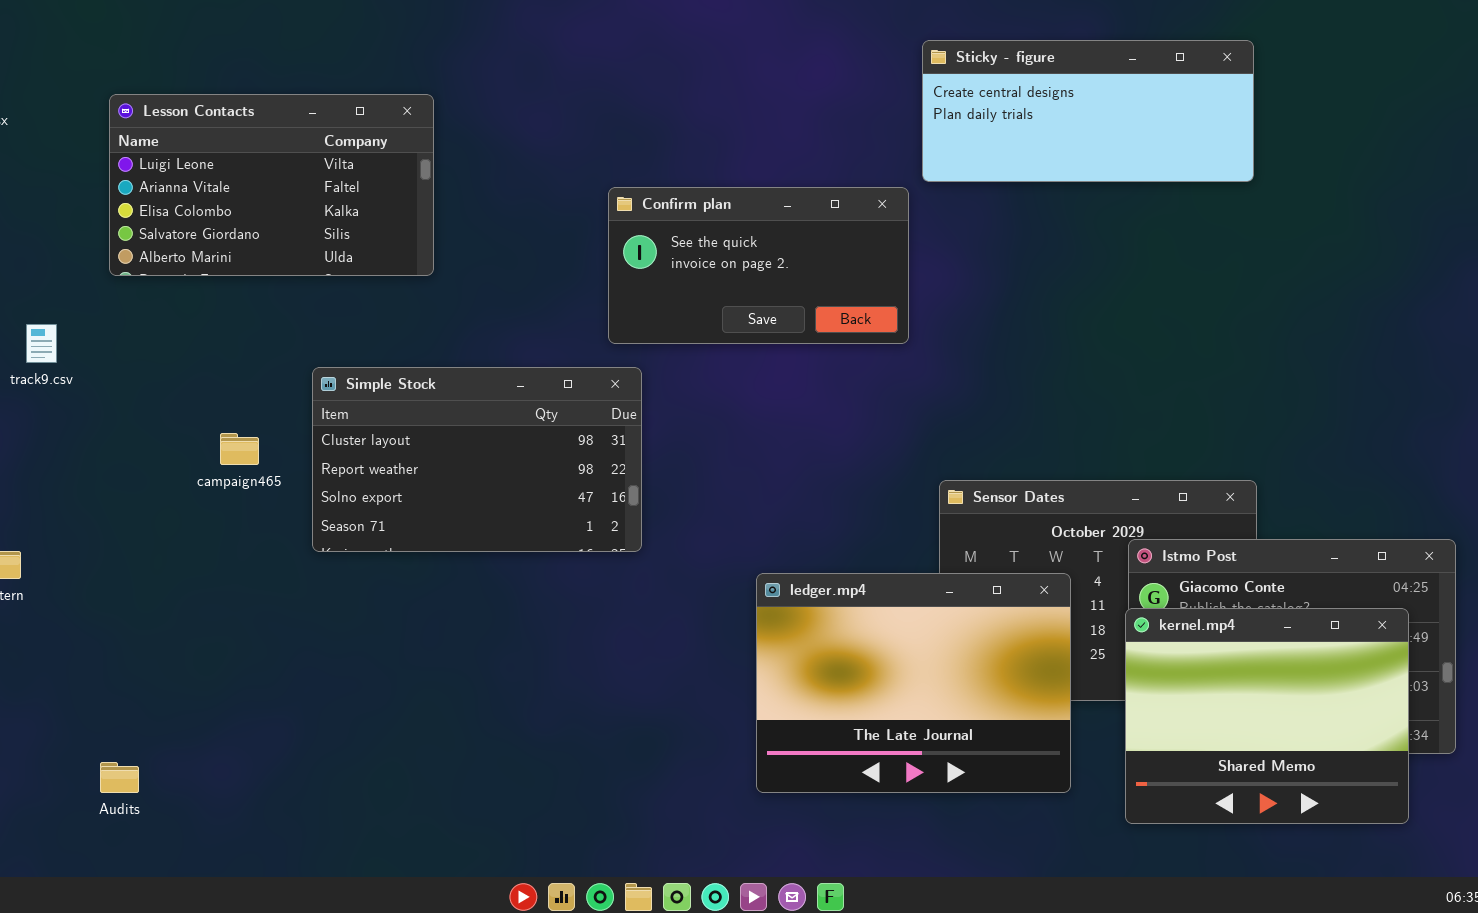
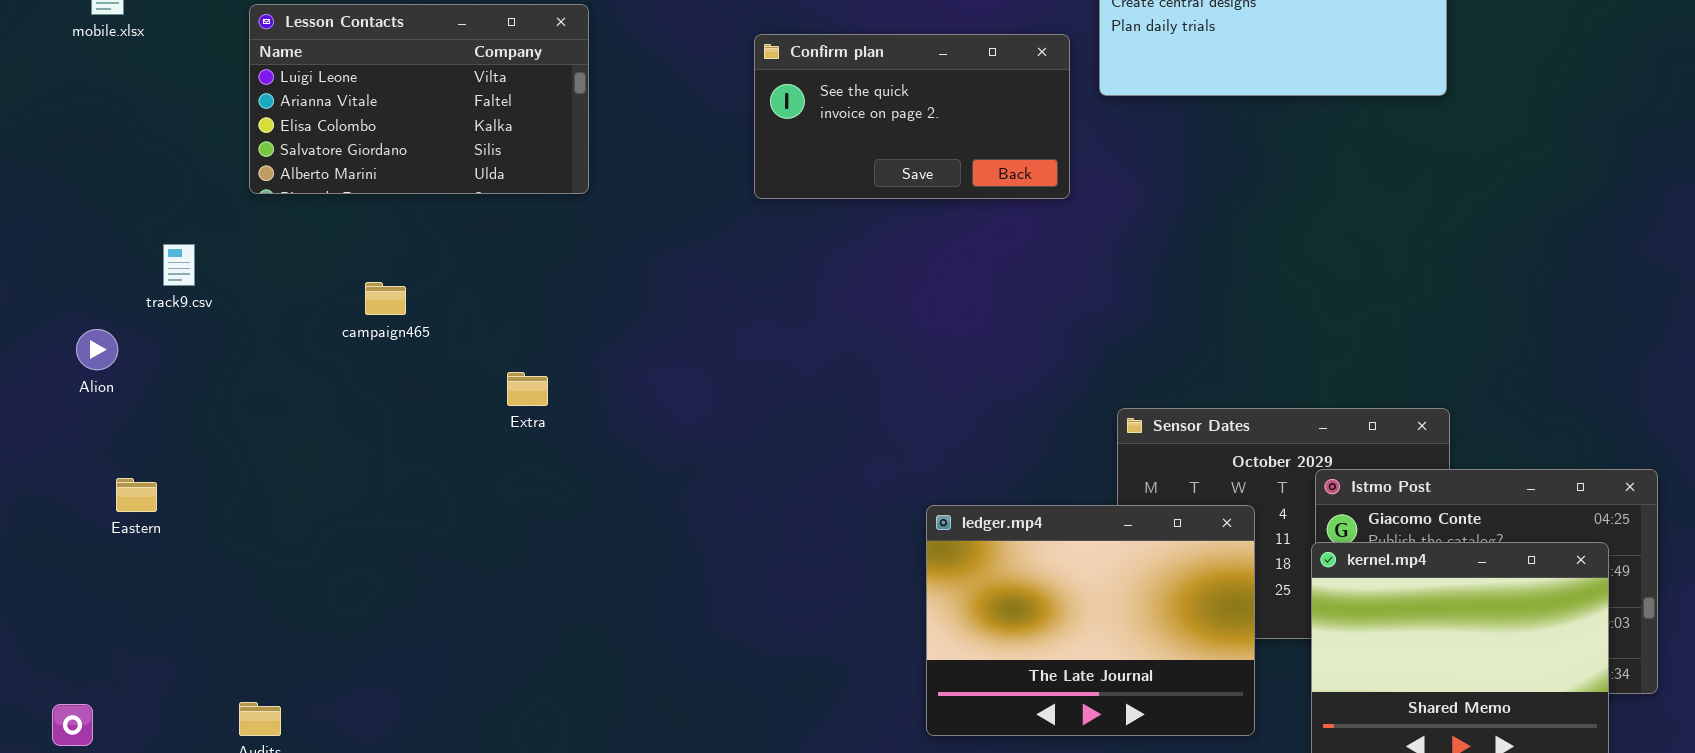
Confirm plan: [608,187,909,344] -> [754,34,1070,199], moved
Simple Stock: [312,367,642,552] -> none, closed
campaign465: [220,433,259,465] -> [365,282,406,315], moved

